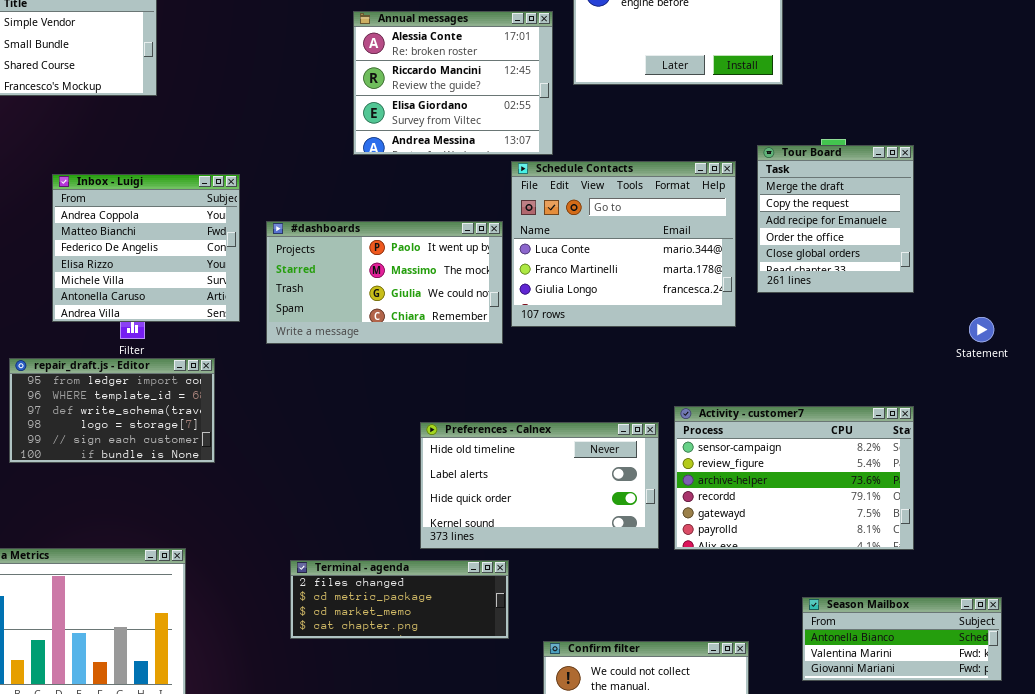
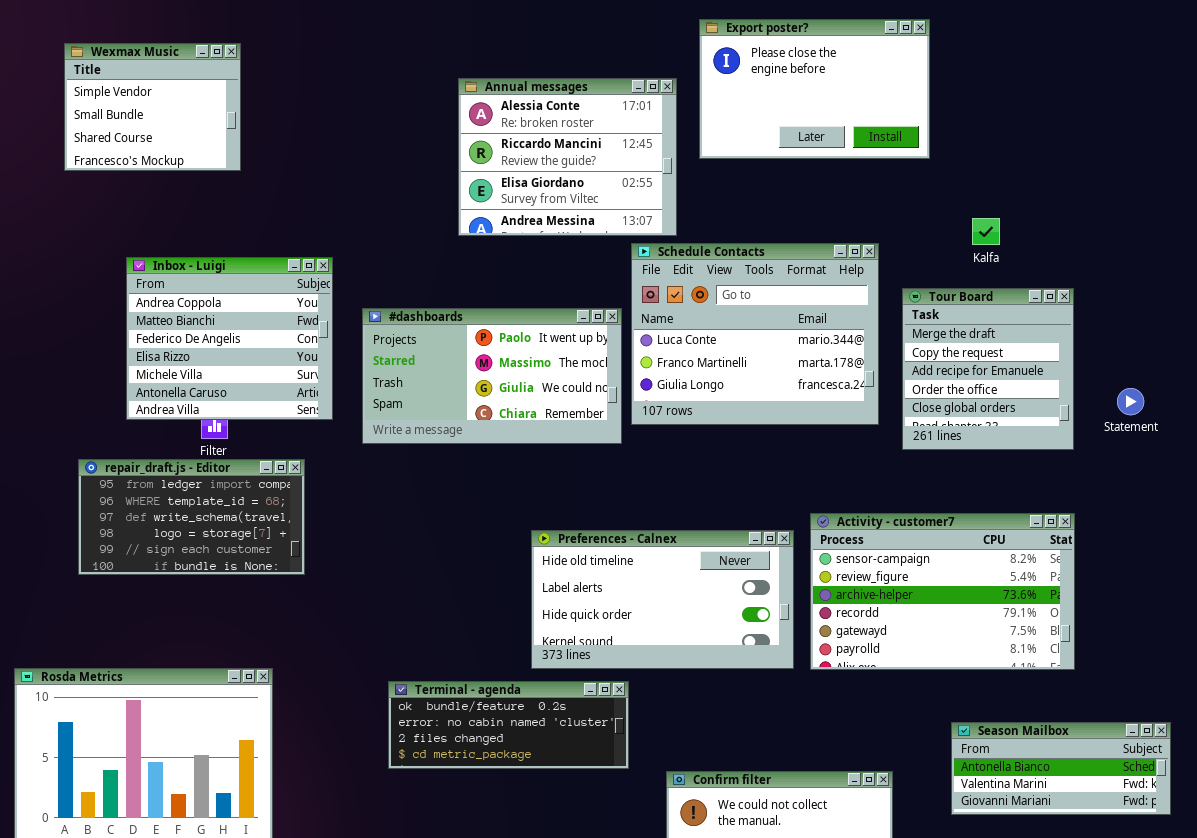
Tour Board: [757,145,914,293] -> [902,288,1074,450], moved
Statement: [969,317,994,342] -> [1117,388,1144,415], moved
Terminal - agenda: [290,560,509,639] -> [388,681,629,769], scrolled up 2 rows

